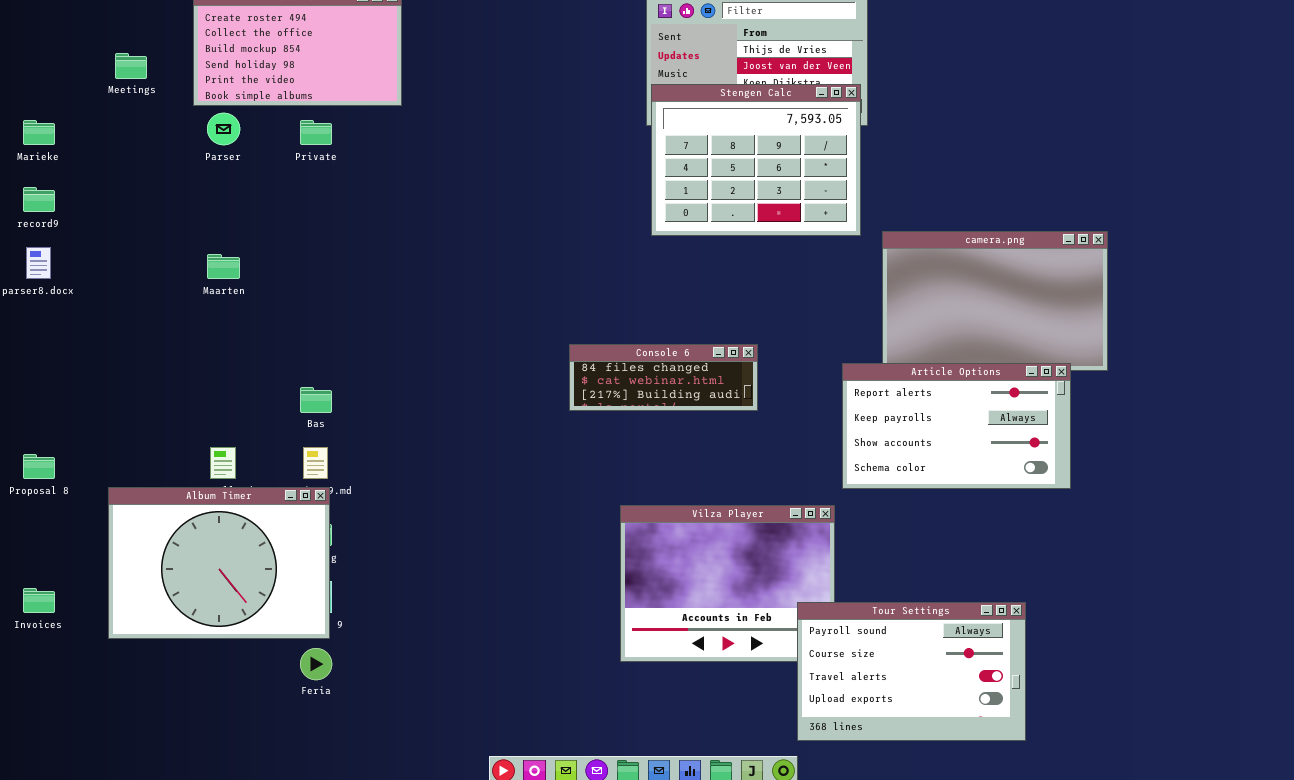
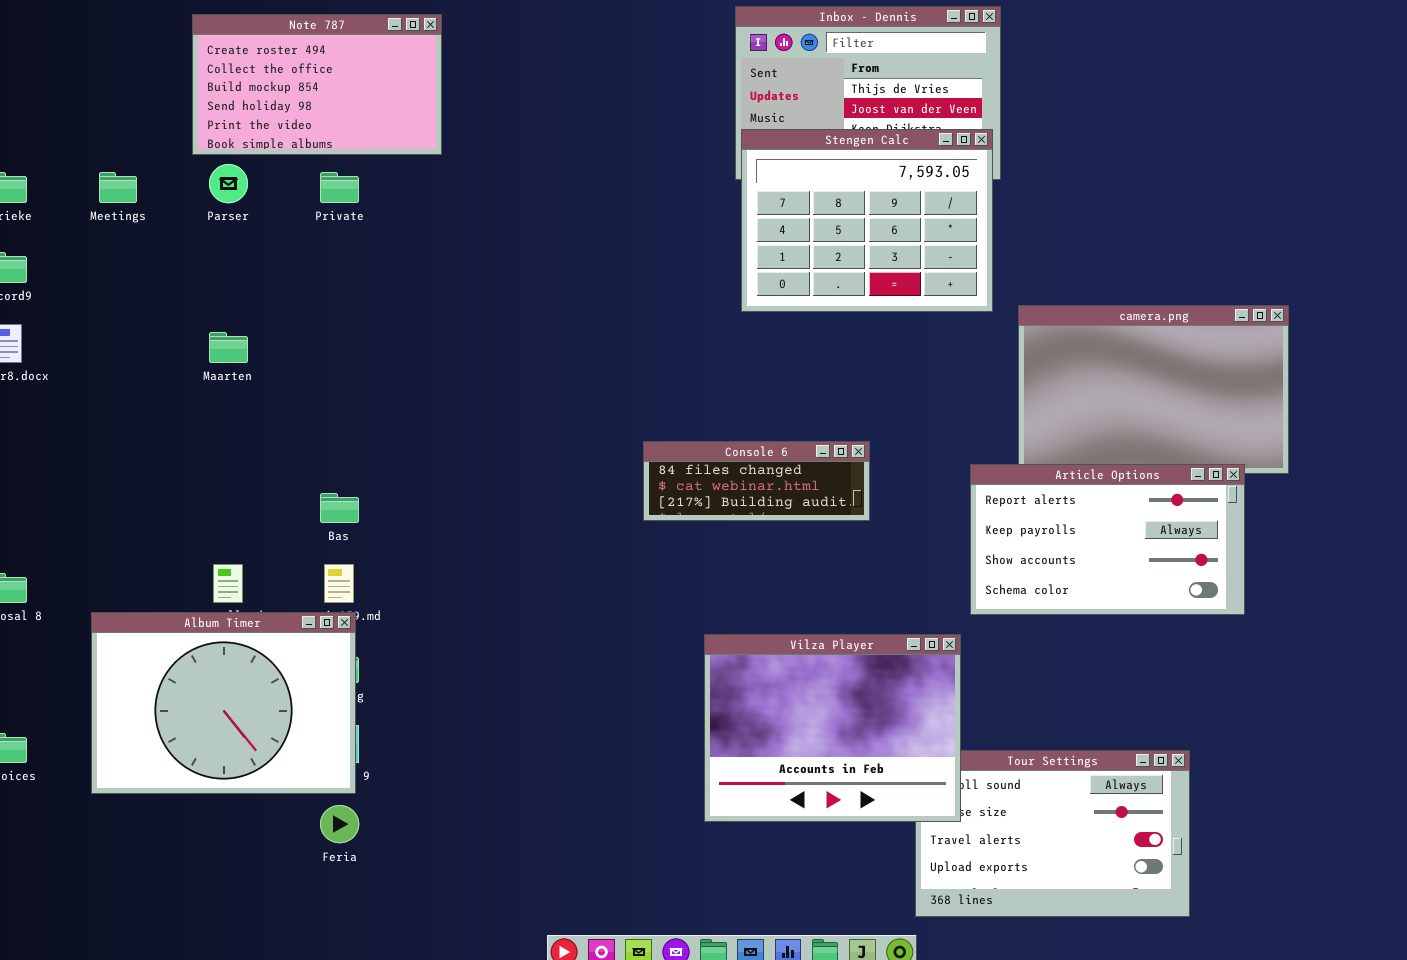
Meetings: [115,53,147,79] -> [99,172,137,203], moved
Vilza Player: [620,505,835,662] -> [704,634,961,822], raised

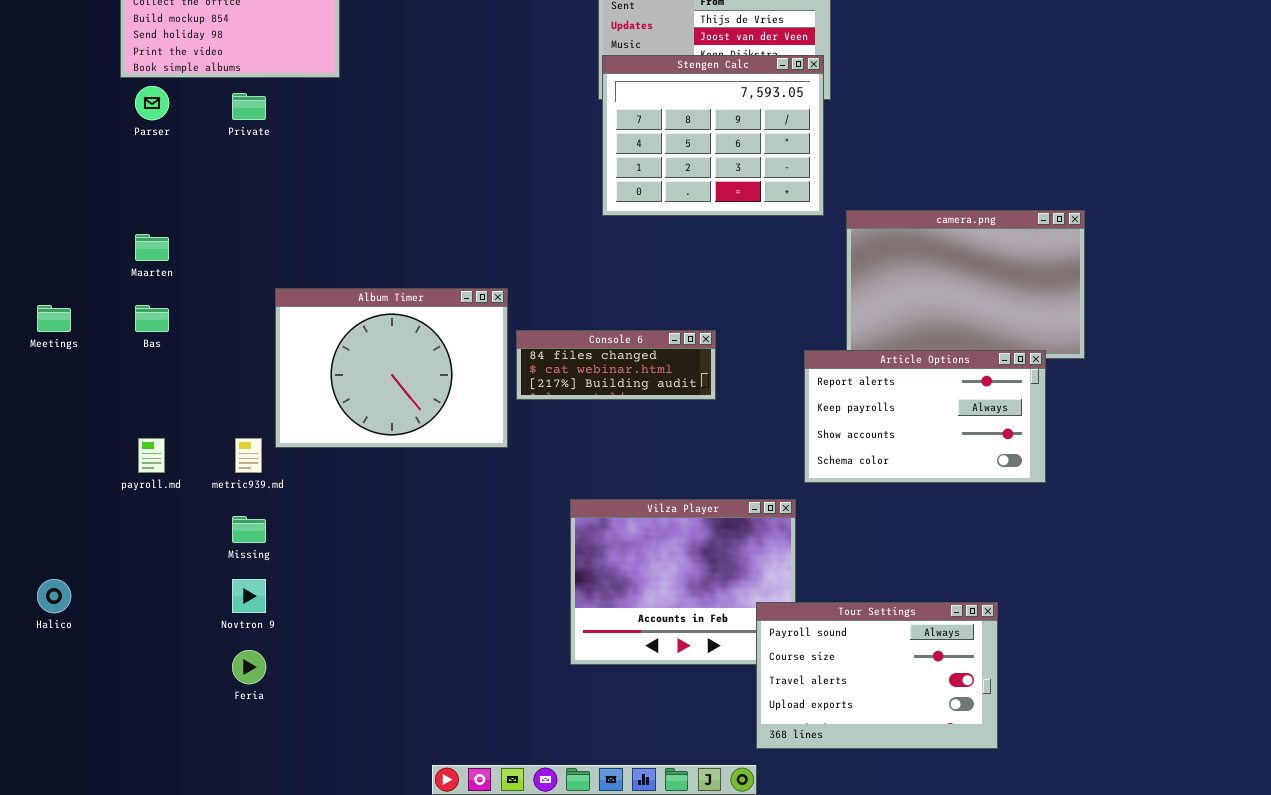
Meetings: [99,172,137,203] -> [37,305,71,332], moved
Bas: [320,493,359,523] -> [135,305,169,332], moved
Album Timer: [91,612,356,794] -> [275,288,508,448], moved
Tour Settings: [915,750,1190,917] -> [756,602,998,749], raised

